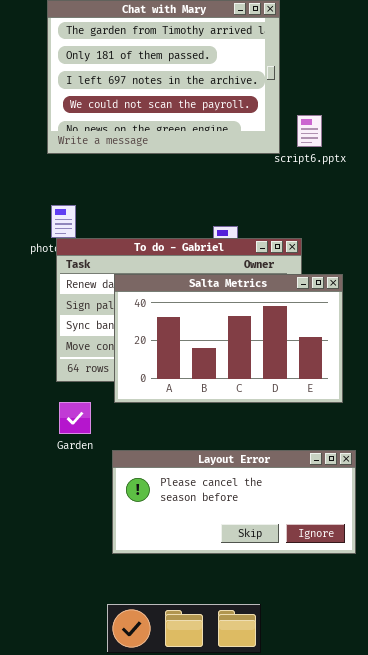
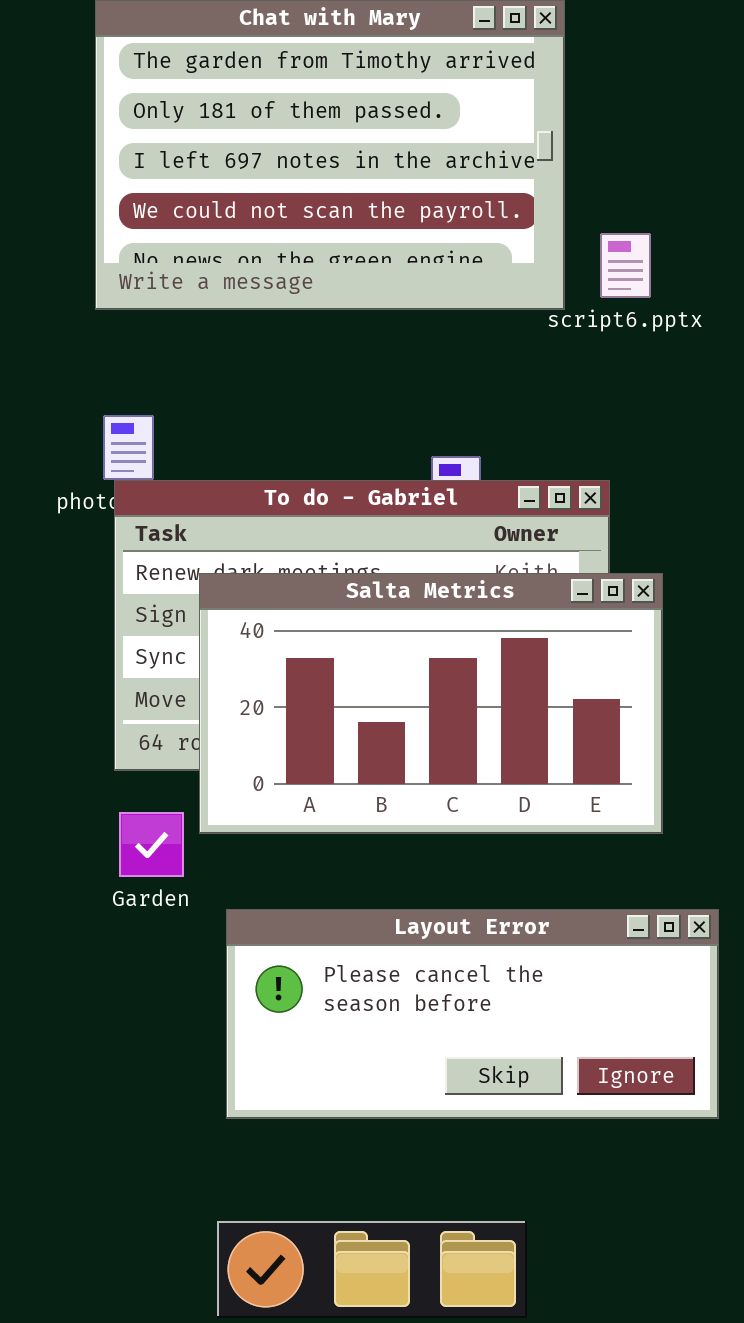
Salta Metrics: [114,274,343,403] -> [199,573,663,834], moved

